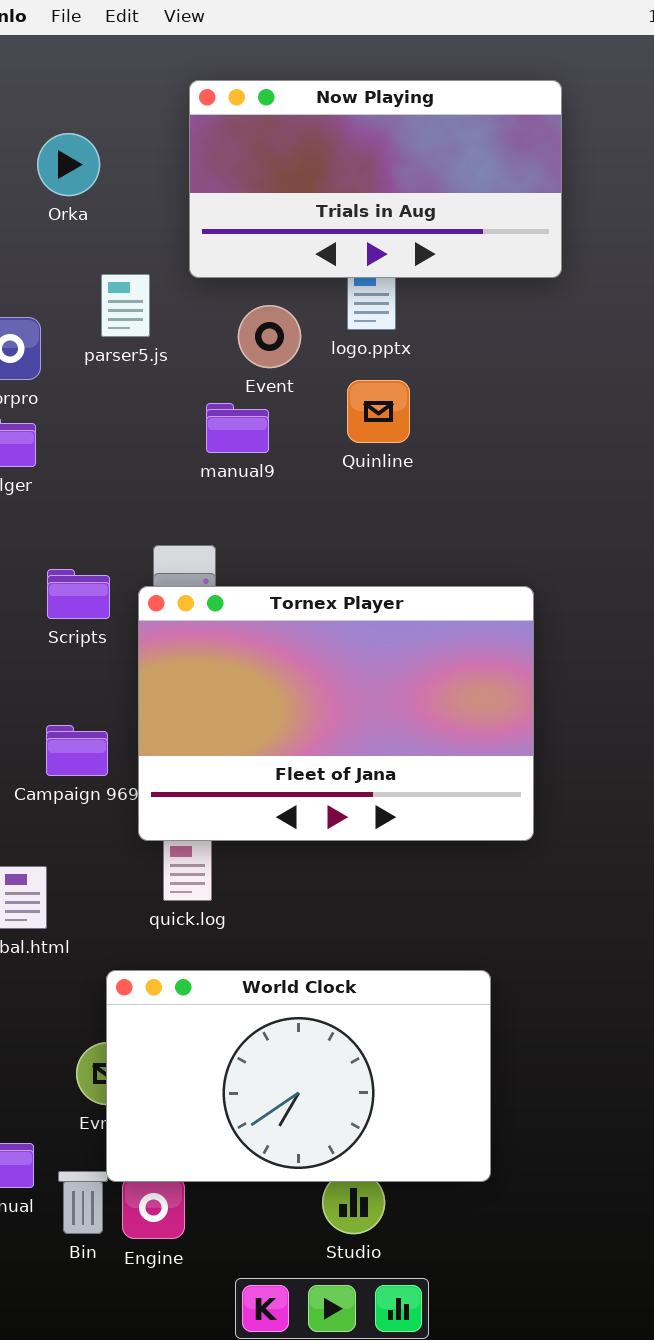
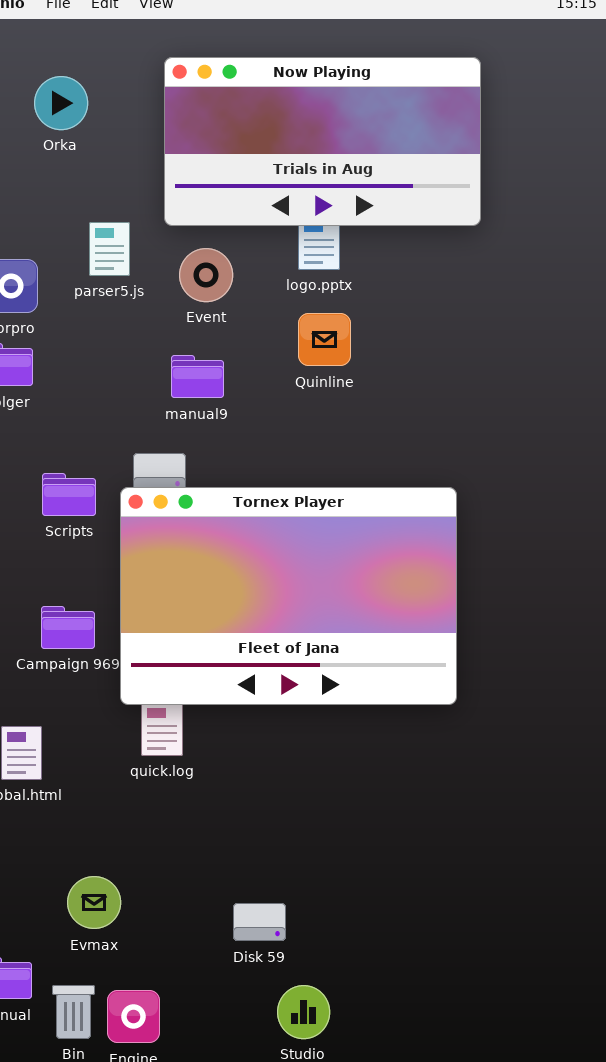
Orka: [37,133,100,196] -> [34,76,88,130], moved
Event: [238,305,301,368] -> [179,248,233,302], moved
manual9: [206,403,269,453] -> [171,355,224,398], moved
World Clock: [106,970,491,1182] -> none, closed

